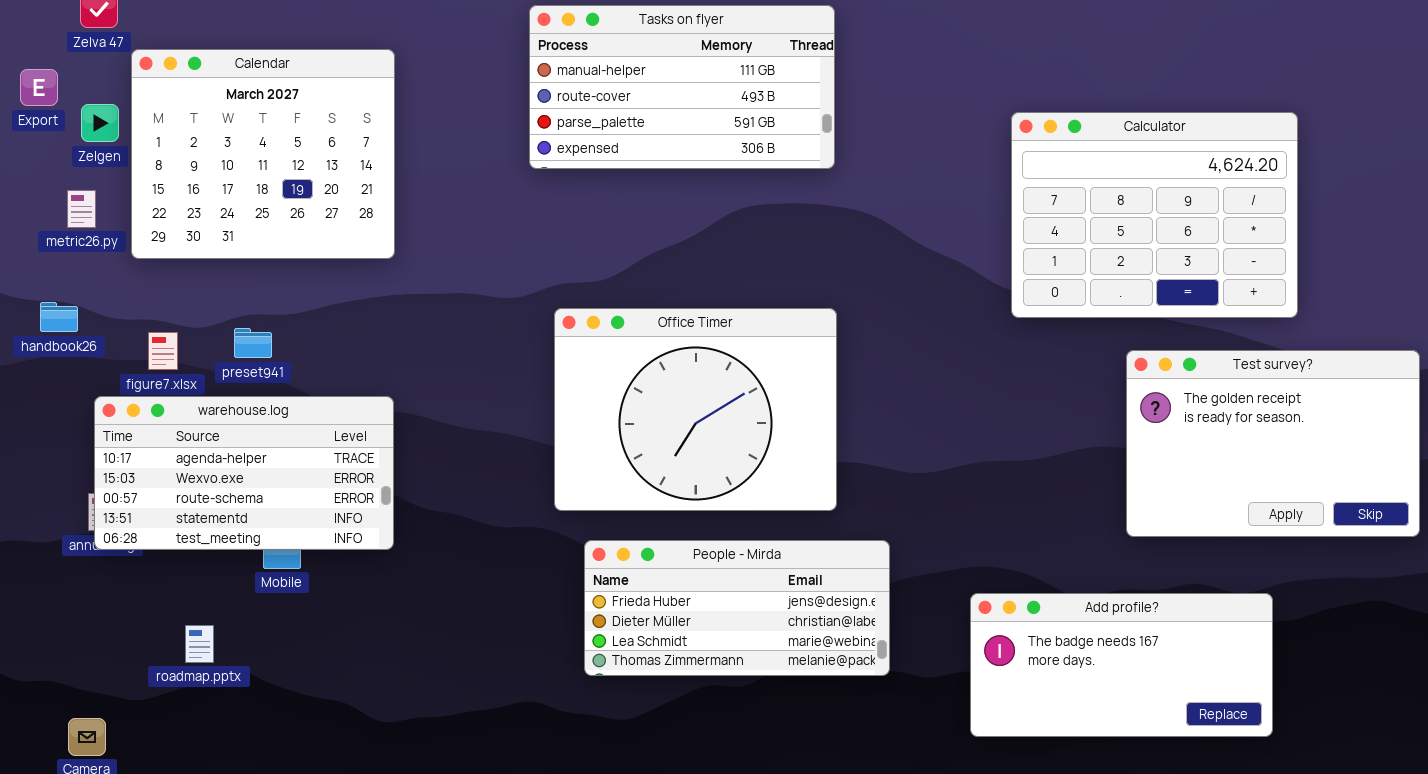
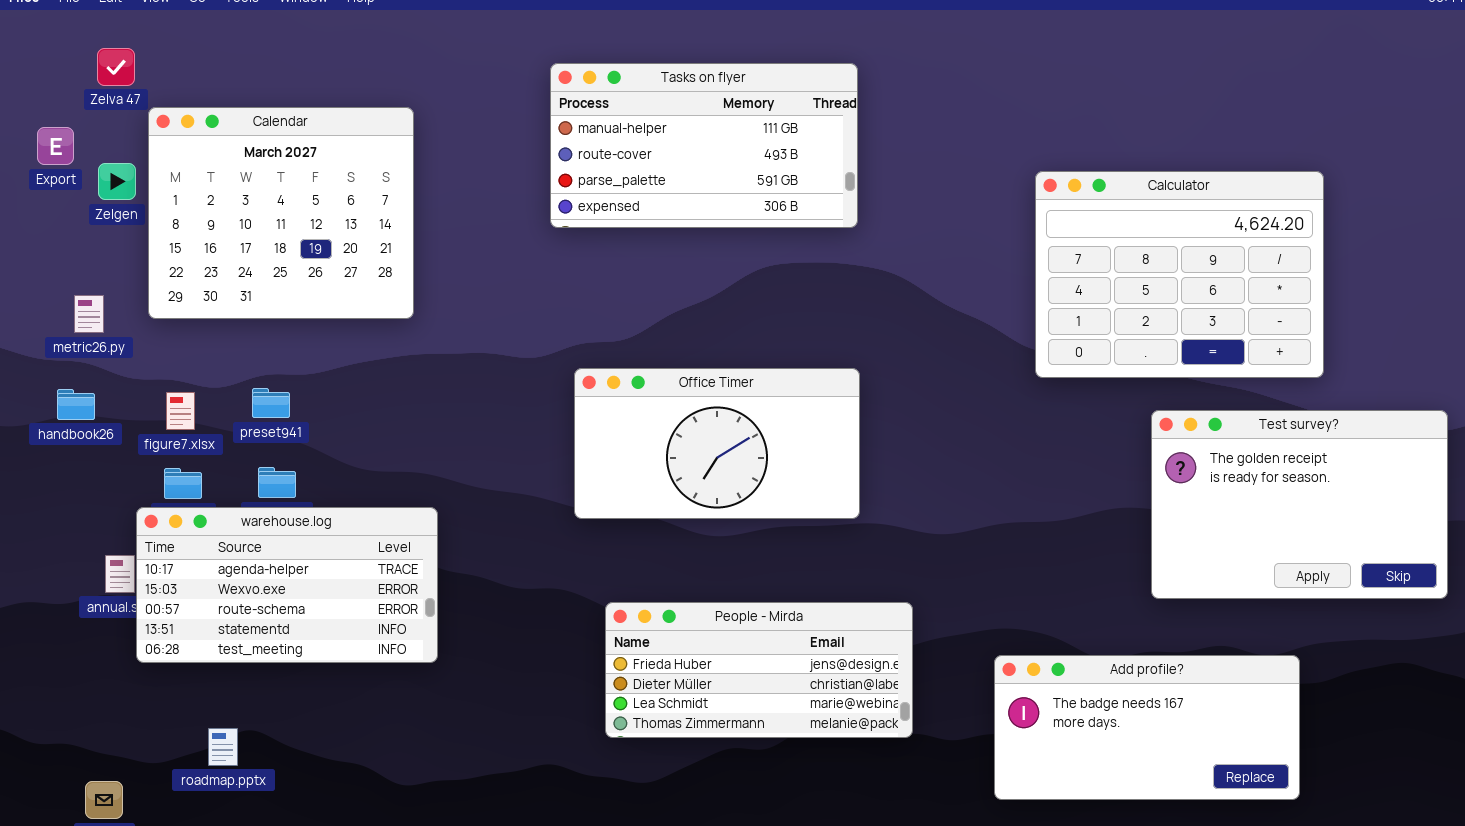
metric26.py: [67,190,96,228] -> [74,295,104,333], moved
handbook26: [40,302,78,332] -> [57,389,95,420], moved
Office Timer: [554,308,837,511] -> [574,368,860,519], resized
warehouse.log: [94,396,394,550] -> [136,507,438,663], moved
roadmap.pptx: [185,625,214,663] -> [208,728,238,766], moved

